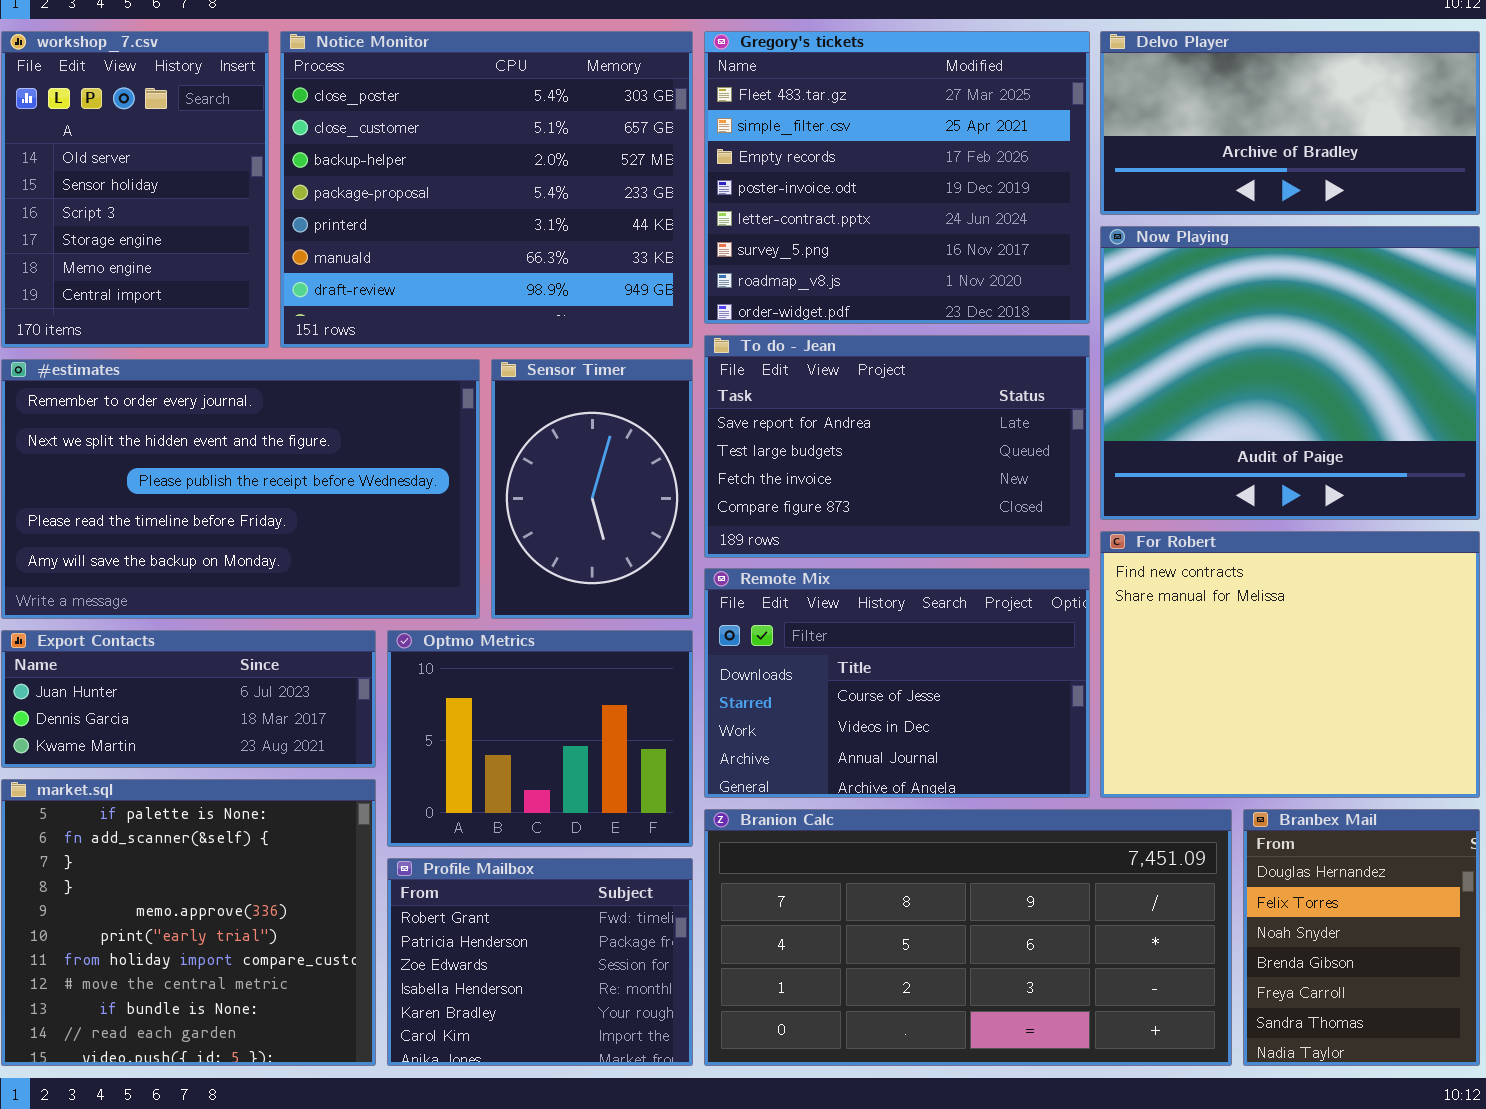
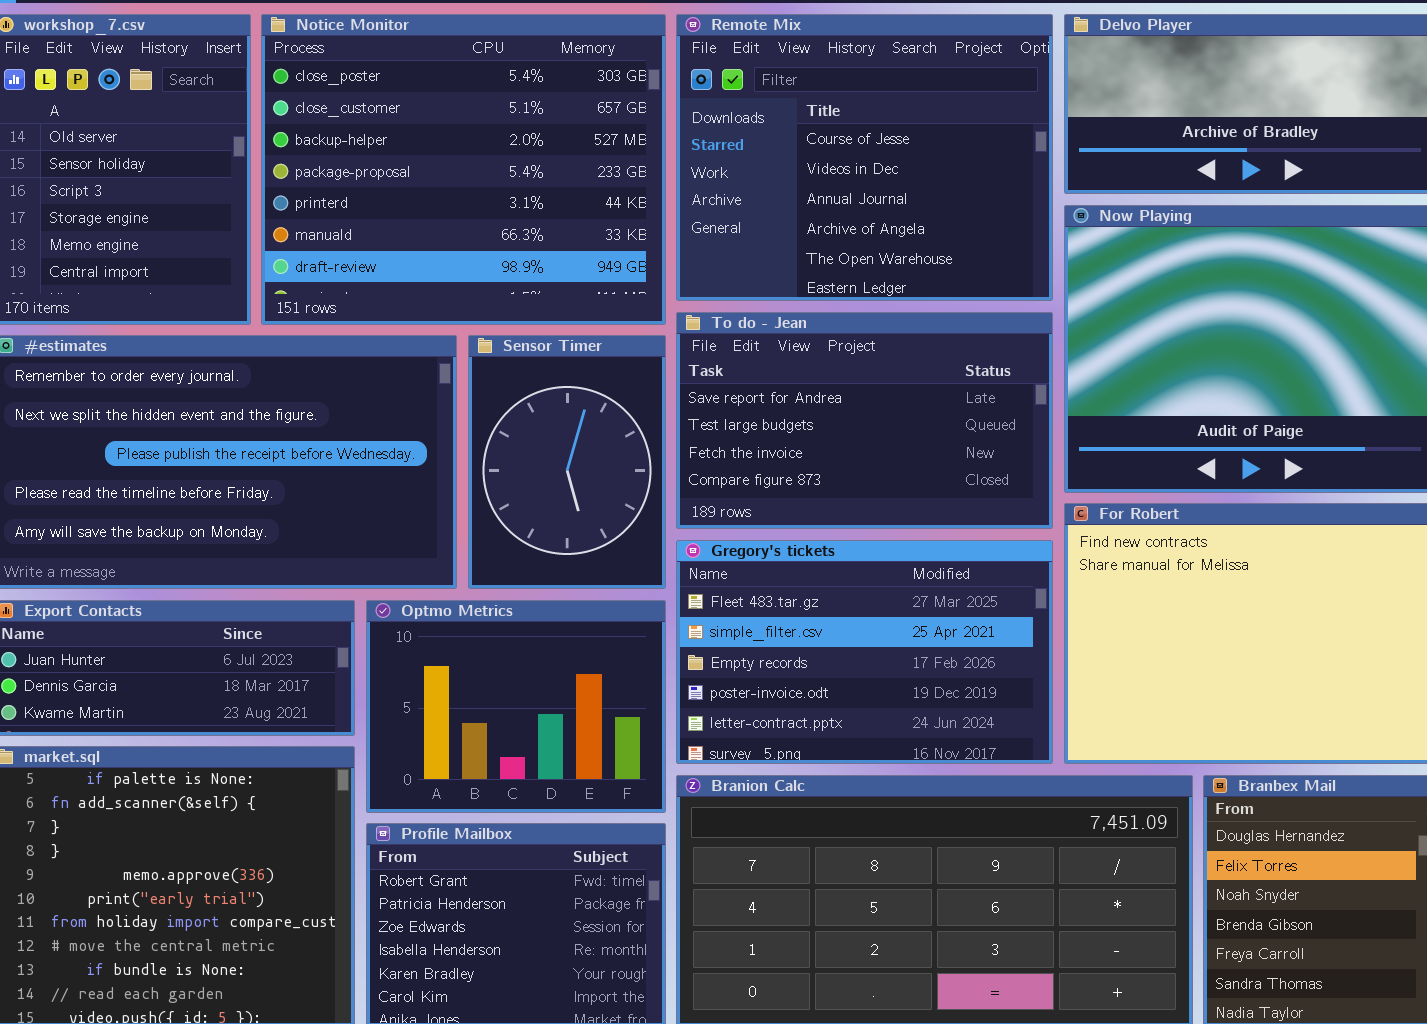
Gregory's tickets: [704,31,1090,324] -> [676,540,1053,764], moved, resized
Remote Mix: [704,568,1090,798] -> [676,14,1053,301], moved, resized

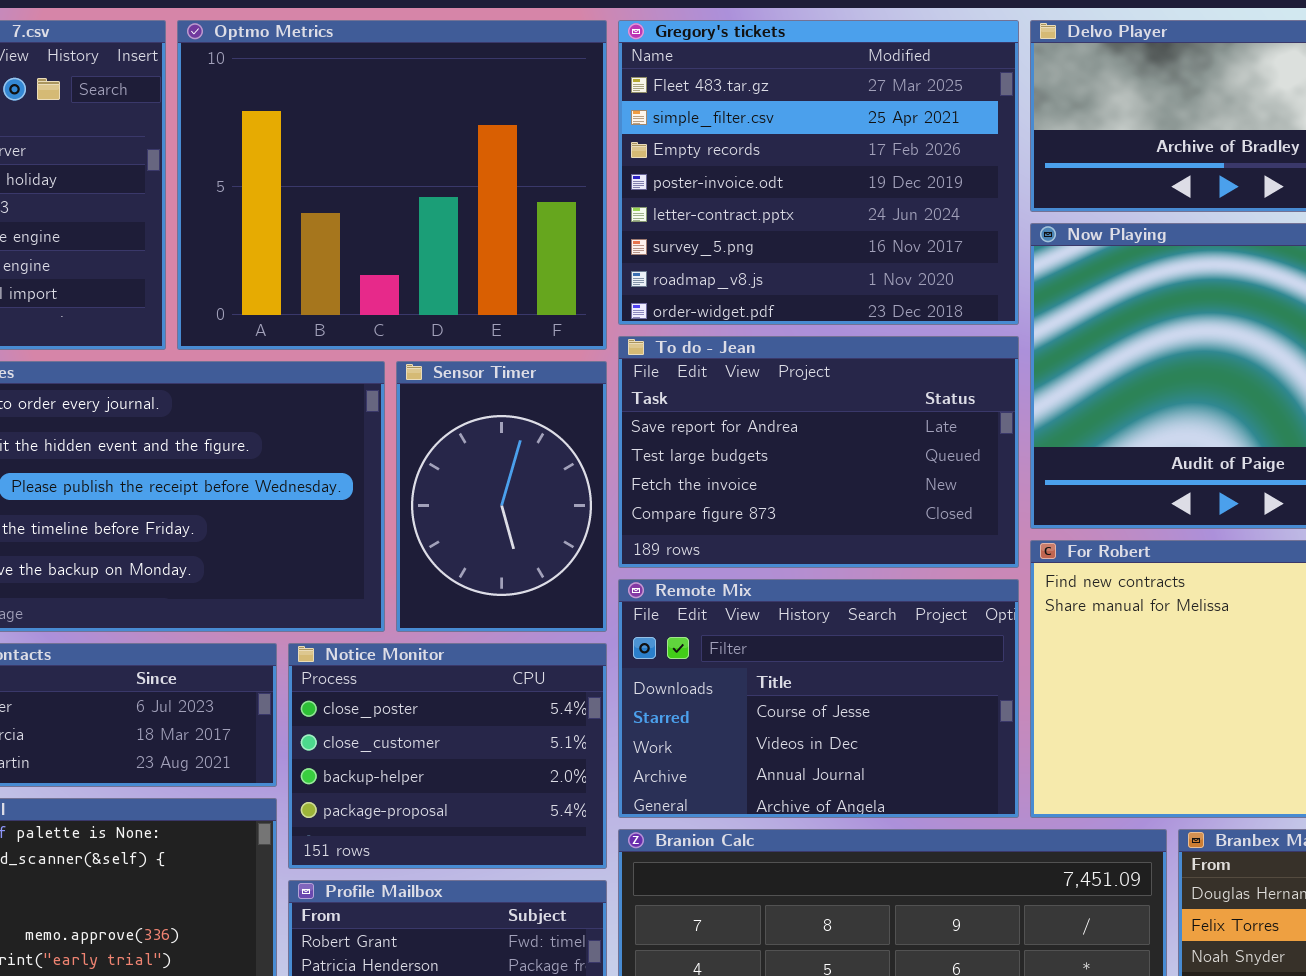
Notice Monitor: [261,14,666,325] -> [288,643,607,869], moved, resized
Remote Mix: [676,14,1053,301] -> [618,579,1019,818], moved, resized
Gregory's tickets: [676,540,1053,764] -> [618,20,1019,325], moved, resized
Optmo Metrics: [366,600,666,813] -> [177,20,607,350], moved, resized

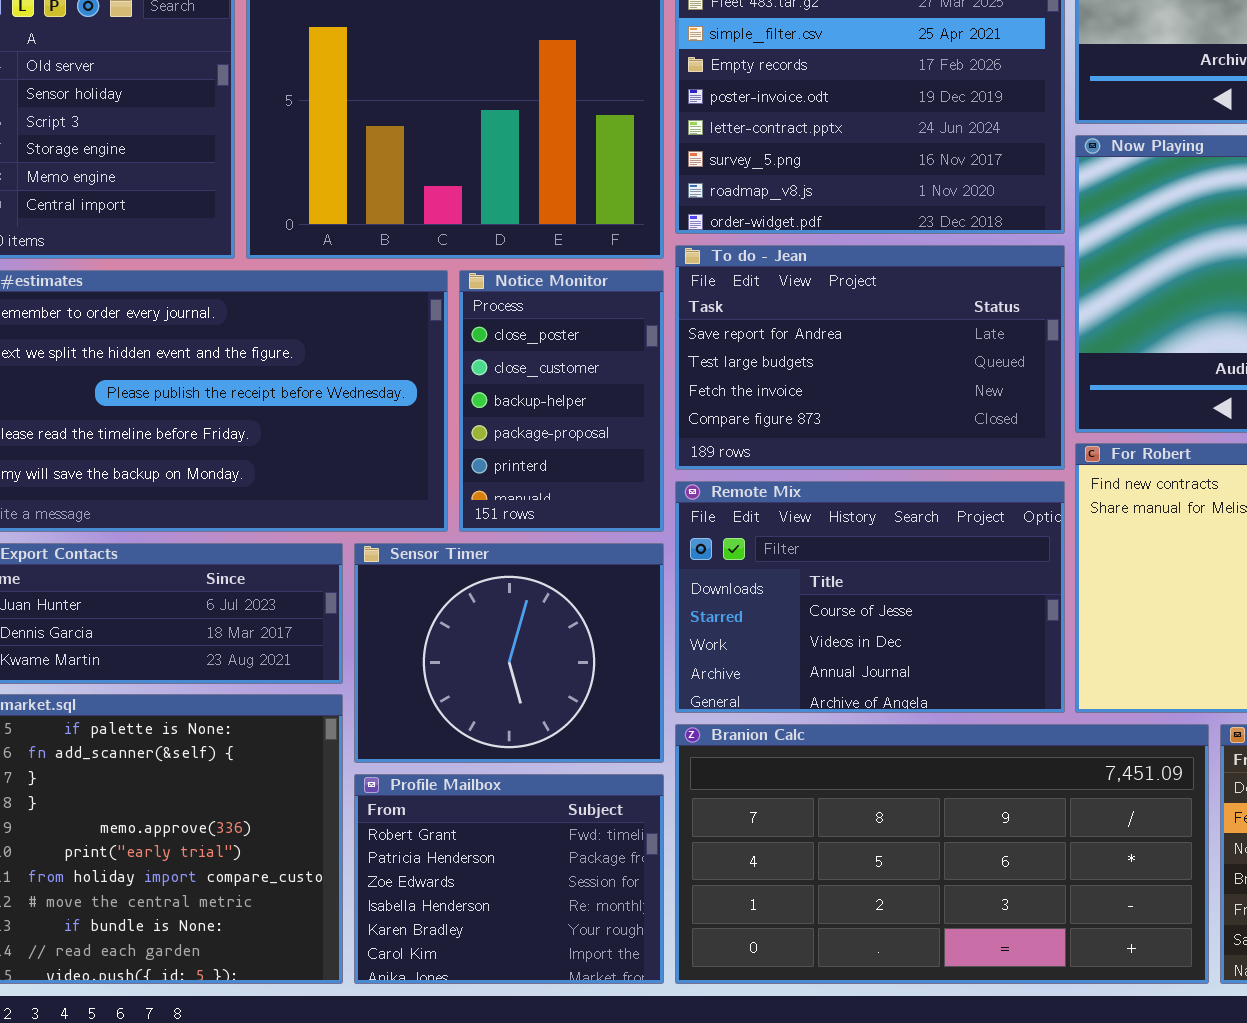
Sensor Timer: [396,361,607,632] -> [354,543,664,763], moved, resized
Notice Monitor: [288,643,607,869] -> [459,270,664,532], moved, resized

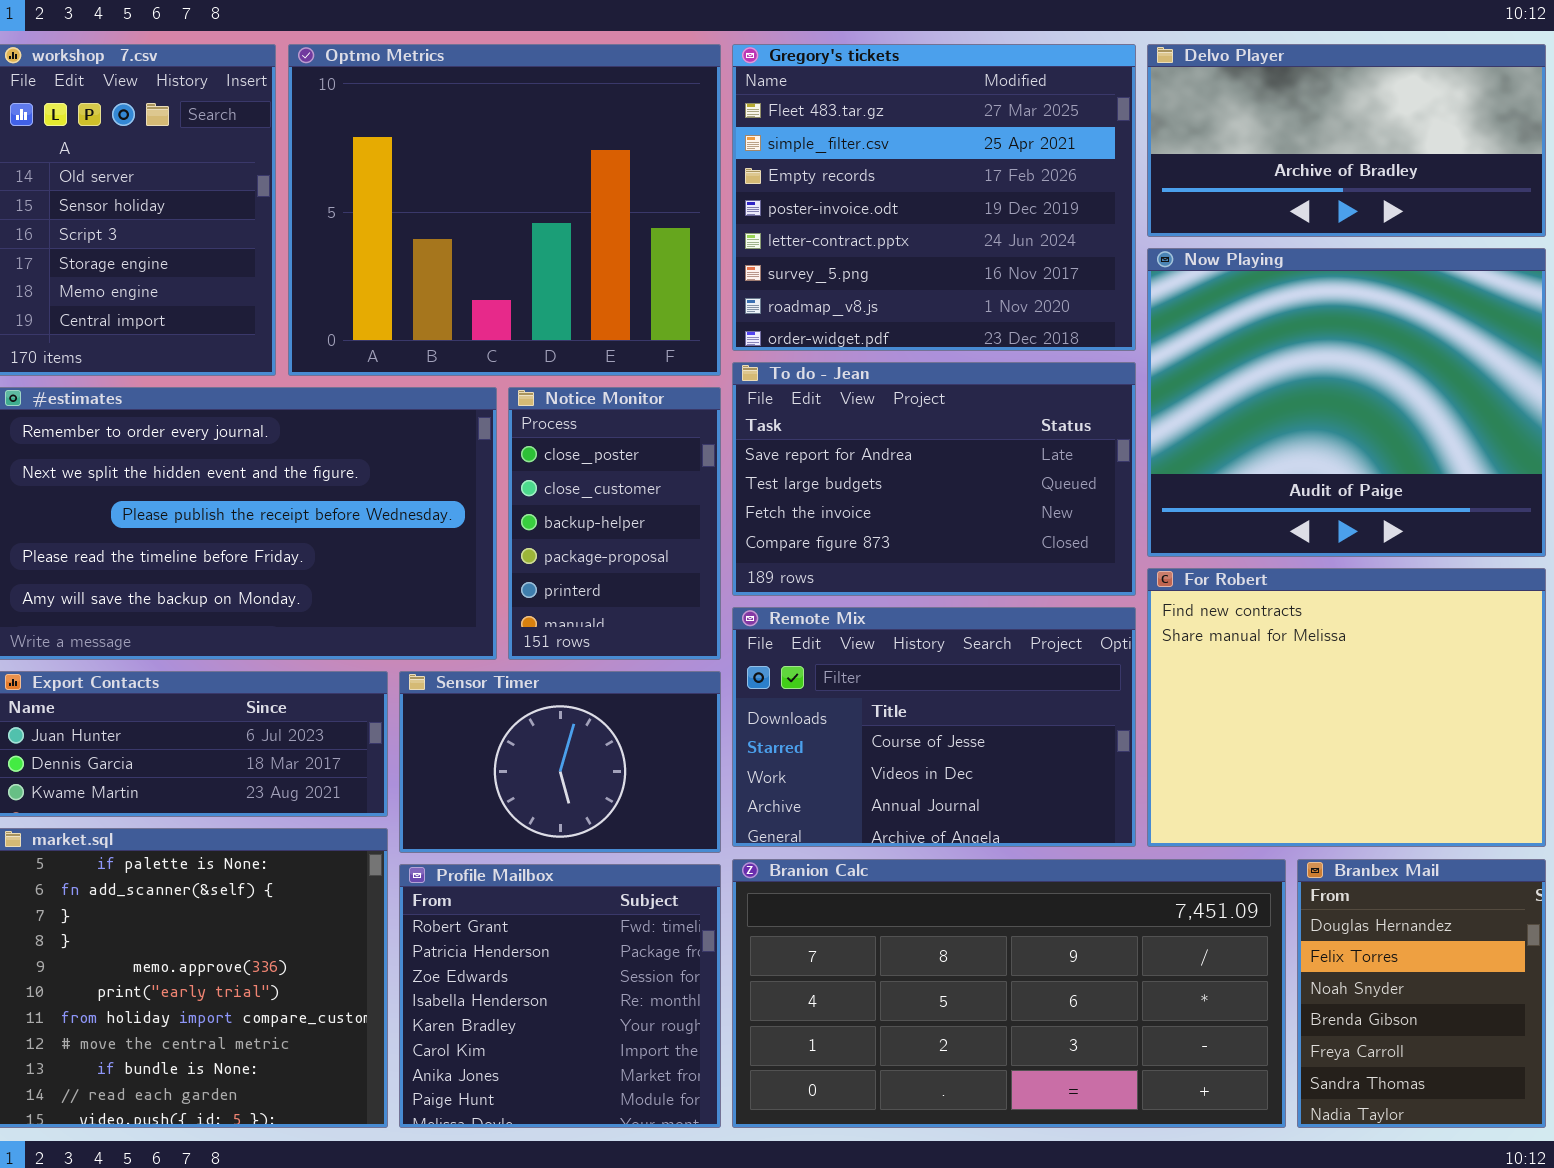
Sensor Timer: [354,543,664,763] -> [399,671,721,853], resized
Profile Mailbox: [354,774,664,984] -> [399,864,721,1128], resized

